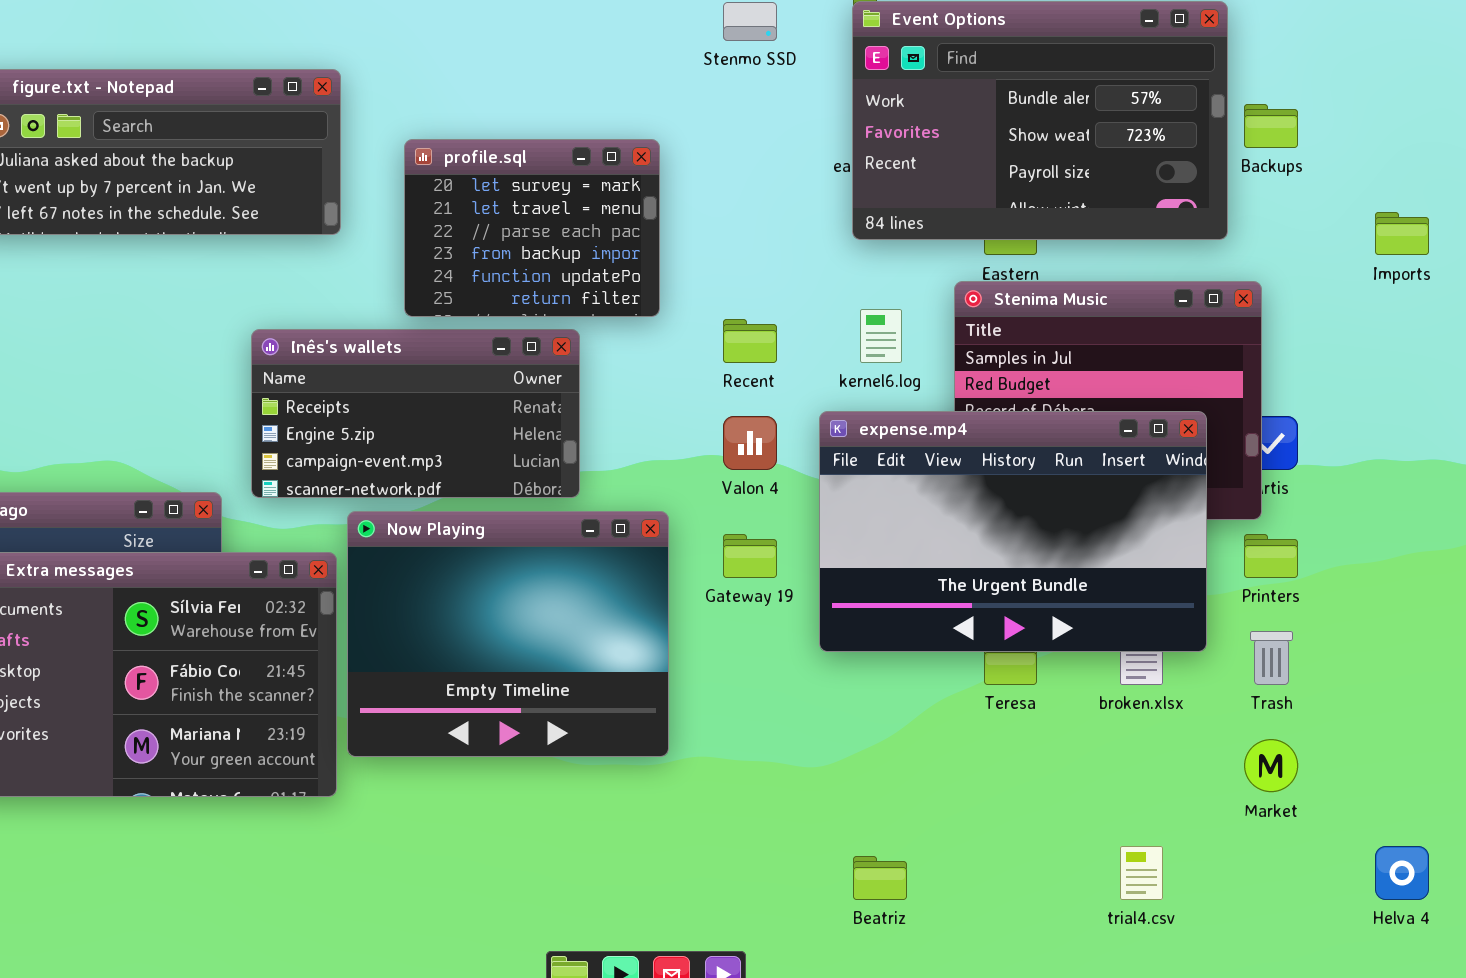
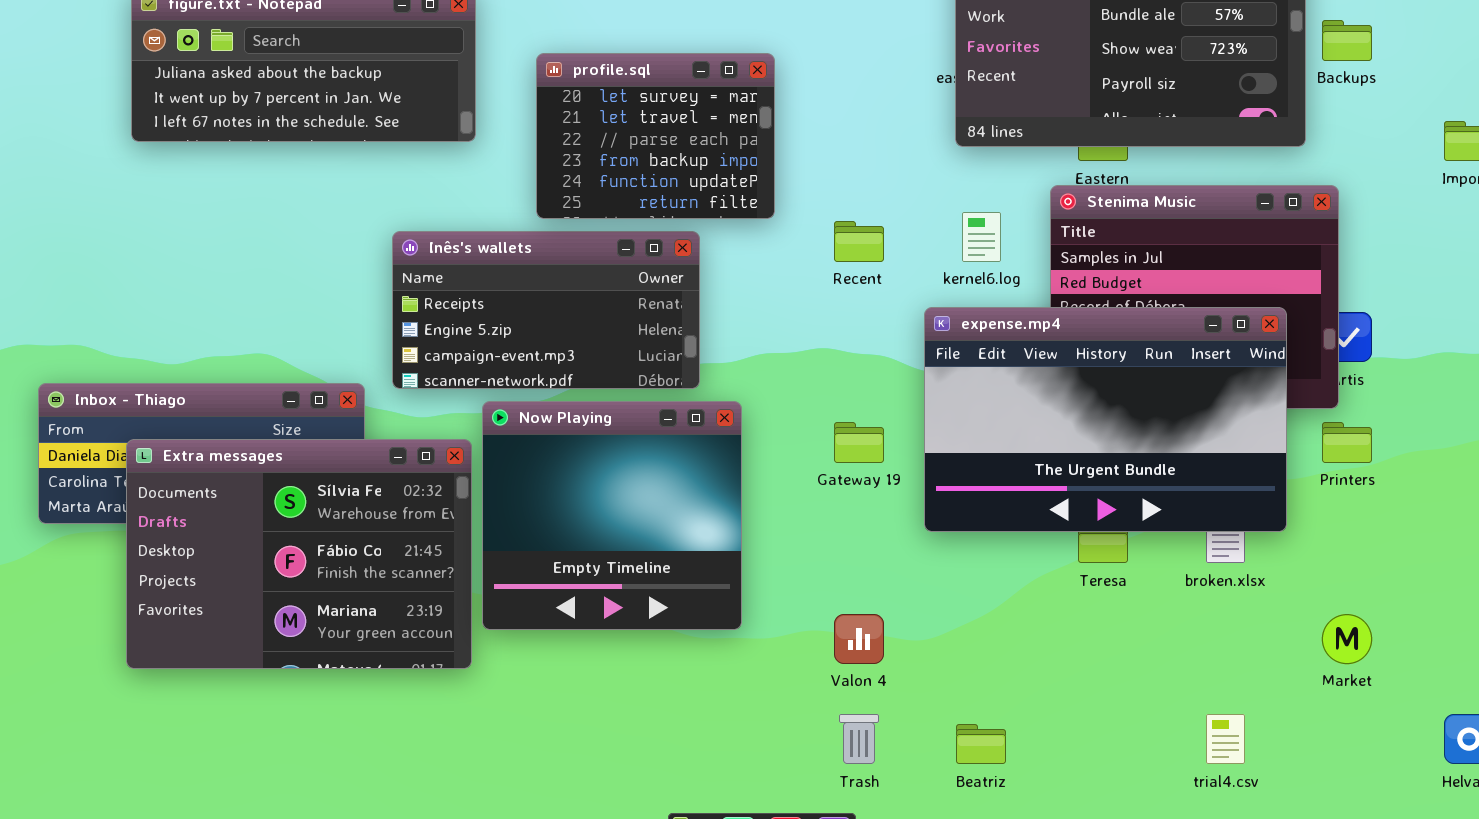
Valon 4: [723,416,777,470] -> [834,614,884,664], moved
Now Playing: [347,511,669,757] -> [482,401,742,630], resized
Trash: [1250,631,1293,685] -> [839,714,879,764], moved

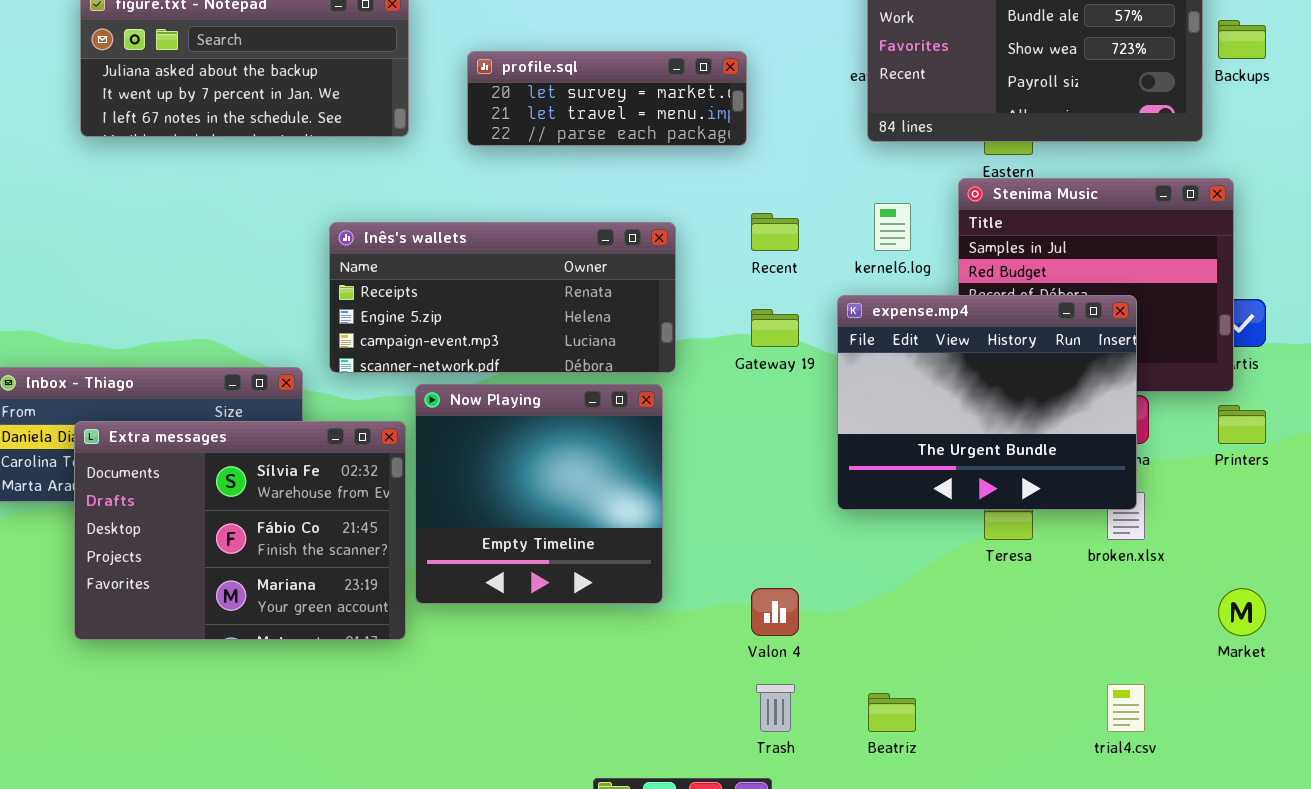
profile.sql: [536,53,775,219] -> [467,51,747,146], resized
Inês's wallets: [392,231,700,389] -> [329,222,676,373], resized
expense.mp4: [924,307,1287,532] -> [837,295,1137,510], resized
Gateway 19: [834,422,884,463] -> [751,309,799,347], moved

